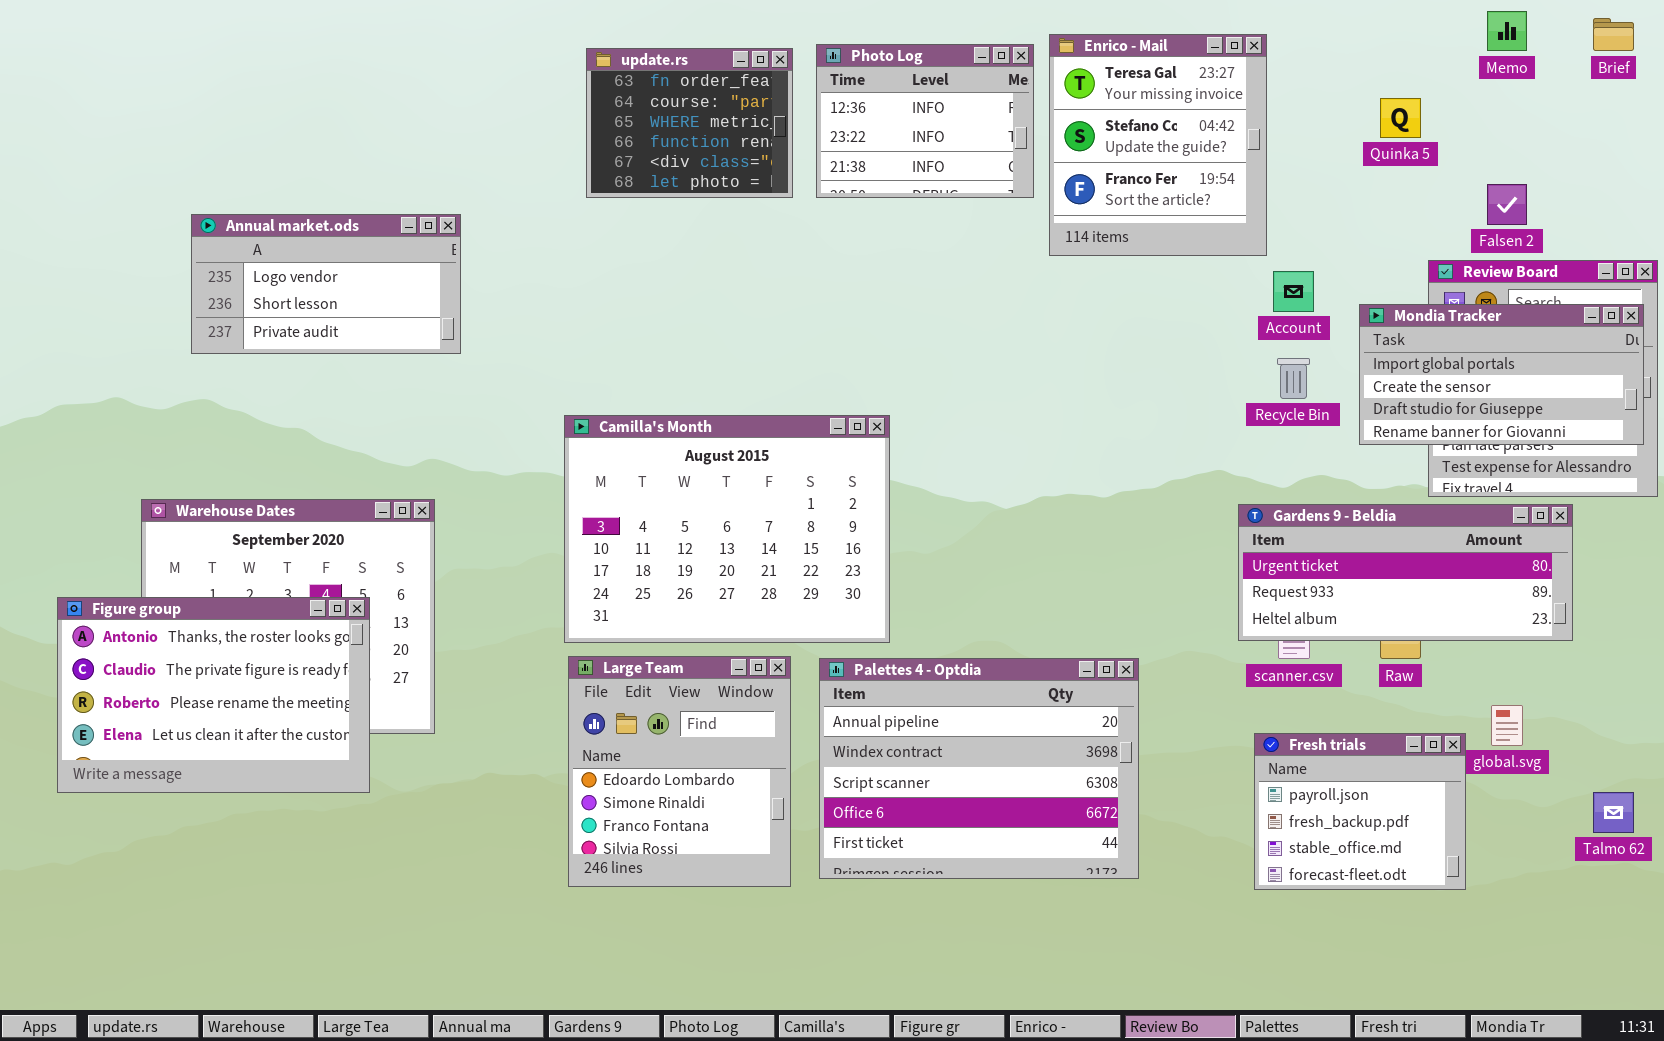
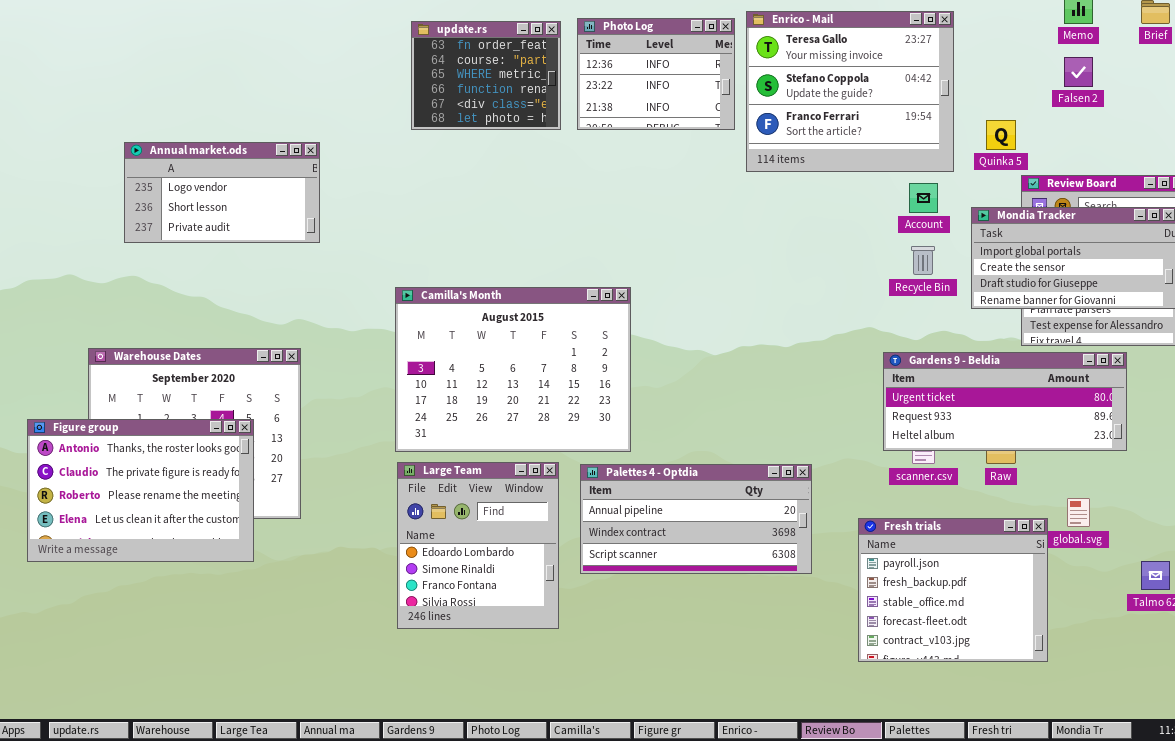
Enrico - Mail: [1049,34,1267,256] -> [746,11,954,172], resized
Quinka 5: [1380,98,1421,138] -> [986,120,1016,150], moved
Falsen 2: [1487,184,1527,225] -> [1064,57,1093,87], moved
Palettes 4 - Optdia: [819,658,1139,879] -> [580,464,812,574], resized
Fresh trials: [1254,733,1466,890] -> [858,518,1048,662], resized

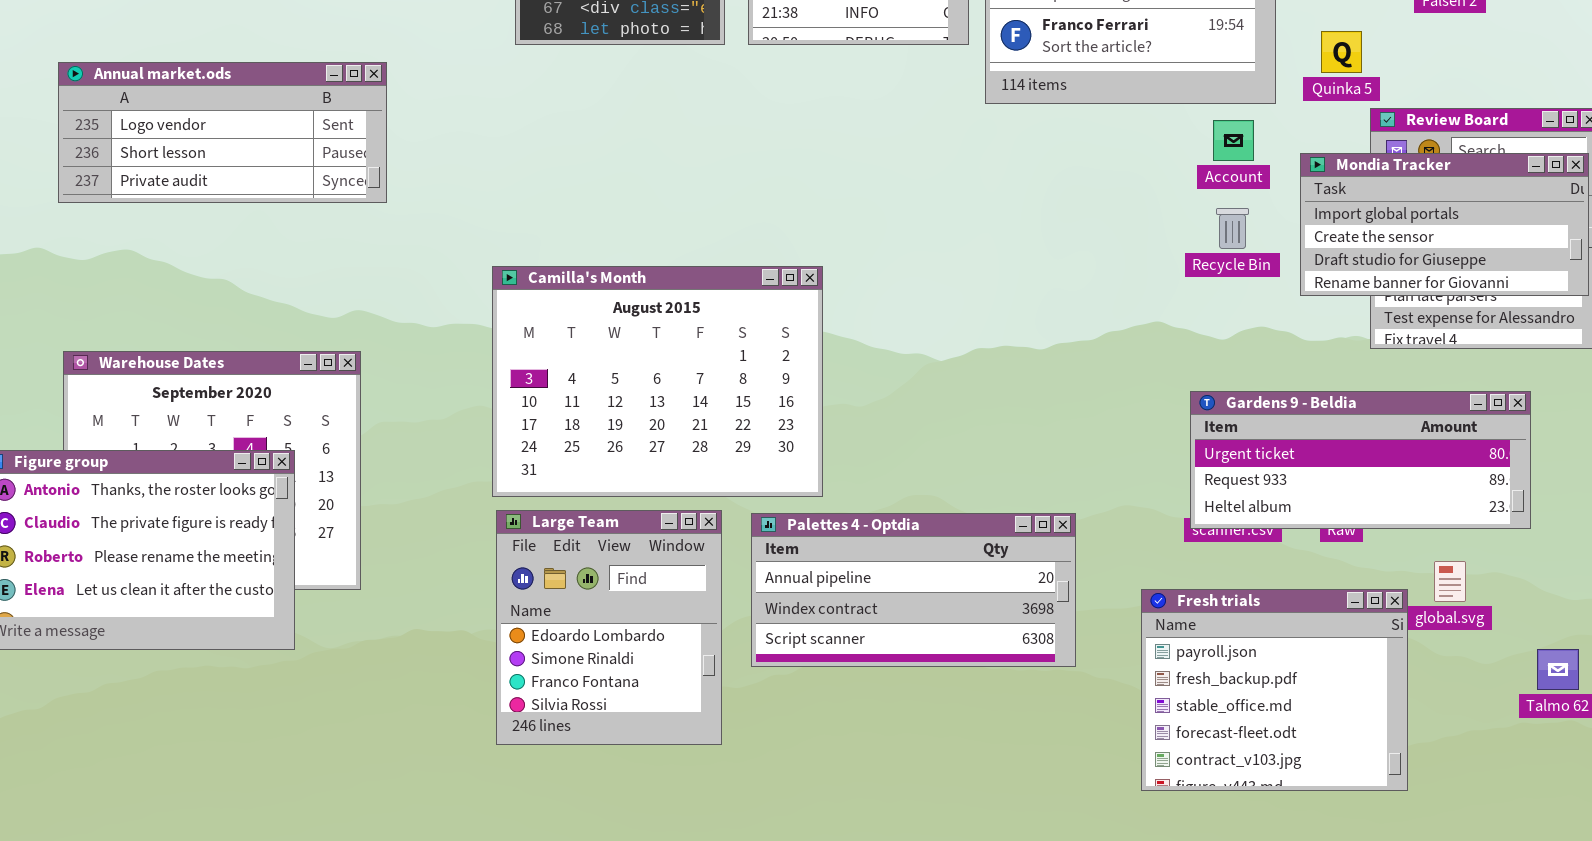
Annual market.ods: [124,142,320,243] -> [58,62,387,203], resized
Gardens 9 - Beldia: [883,352,1127,451] -> [1190,391,1531,529], moved

